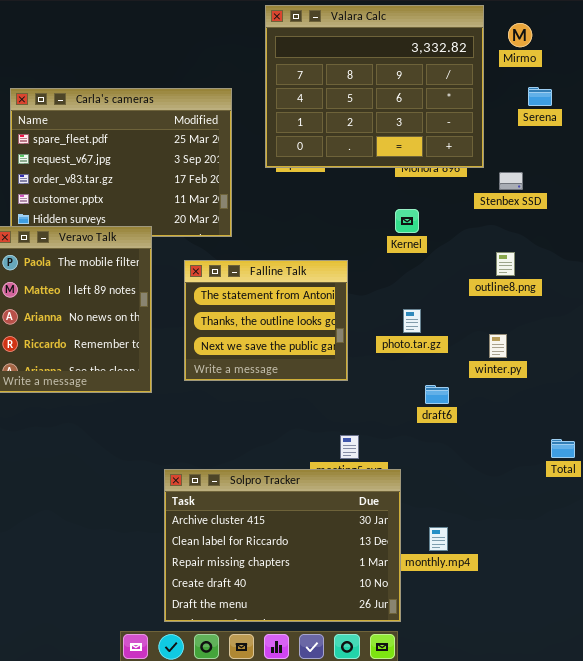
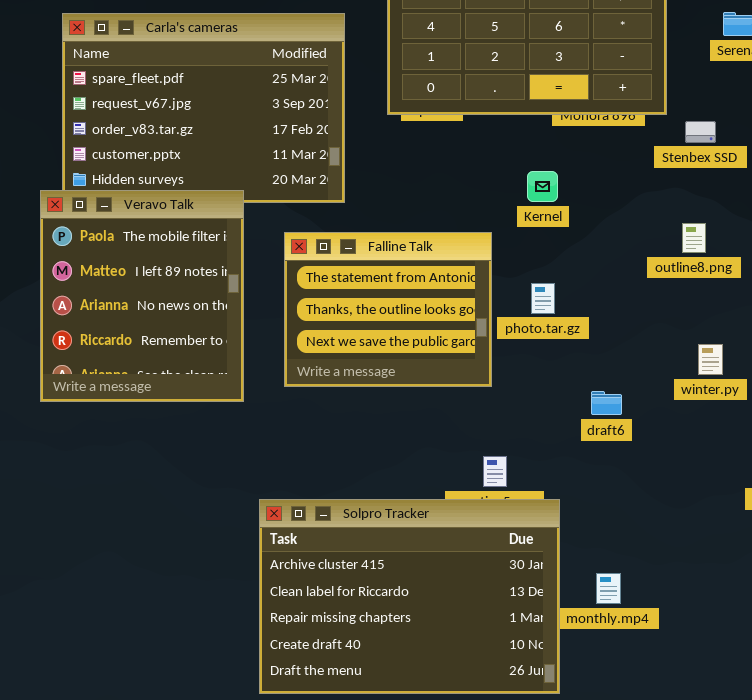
Kernel: [395,209,419,233] -> [527,171,558,202], moved
photo.tar.gz: [403,309,421,333] -> [531,283,555,314], moved
winter.py: [489,334,507,358] -> [698,344,723,375], moved

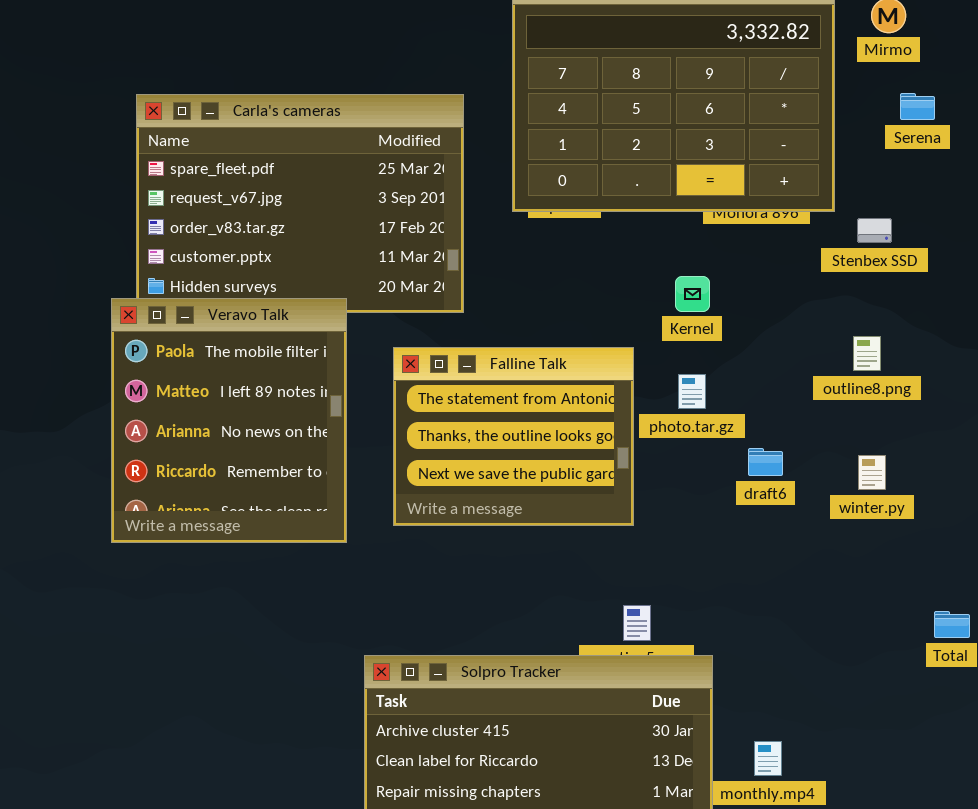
photo.tar.gz: [531,283,555,314] -> [678,374,706,409], moved
winter.py: [698,344,723,375] -> [858,455,886,490], moved
draft6: [591,391,622,415] -> [748,448,783,476], moved

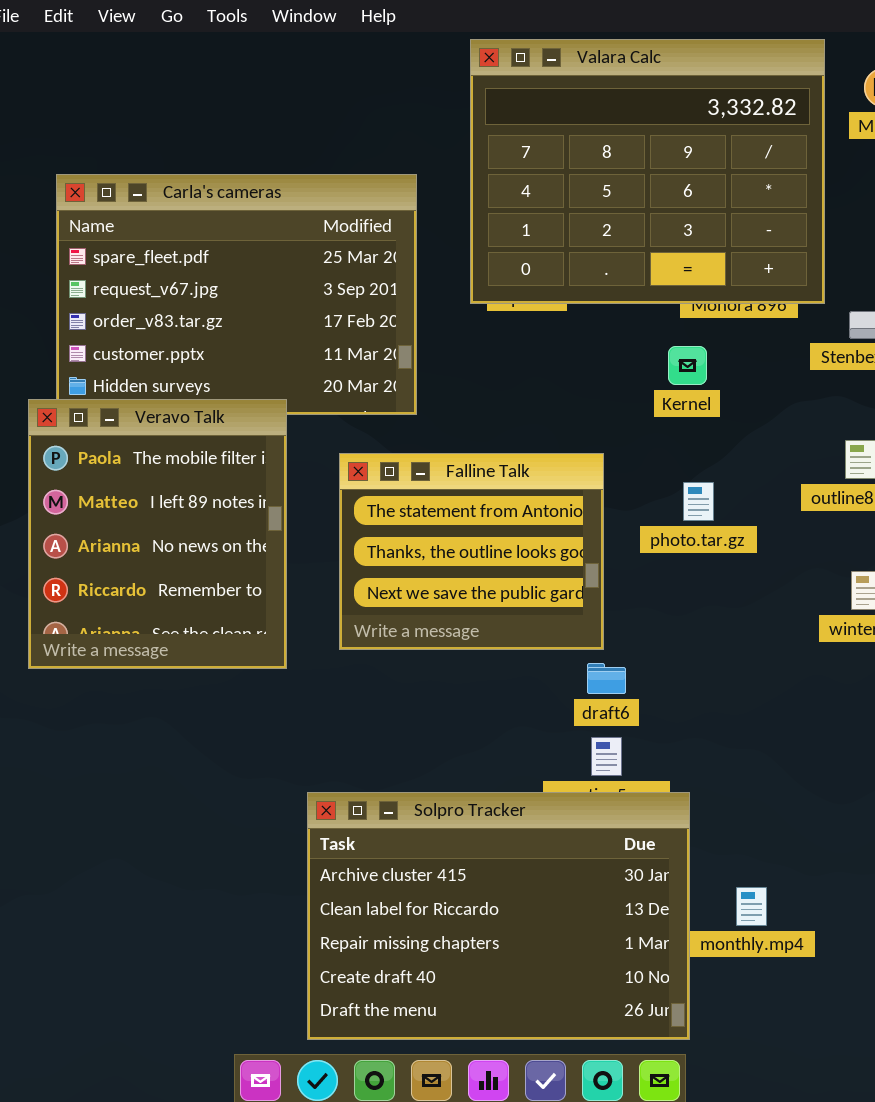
Kernel: [675,276,710,312] -> [668,346,707,385], moved
photo.tar.gz: [678,374,706,409] -> [683,482,714,521], moved
draft6: [748,448,783,476] -> [587,663,626,694], moved

